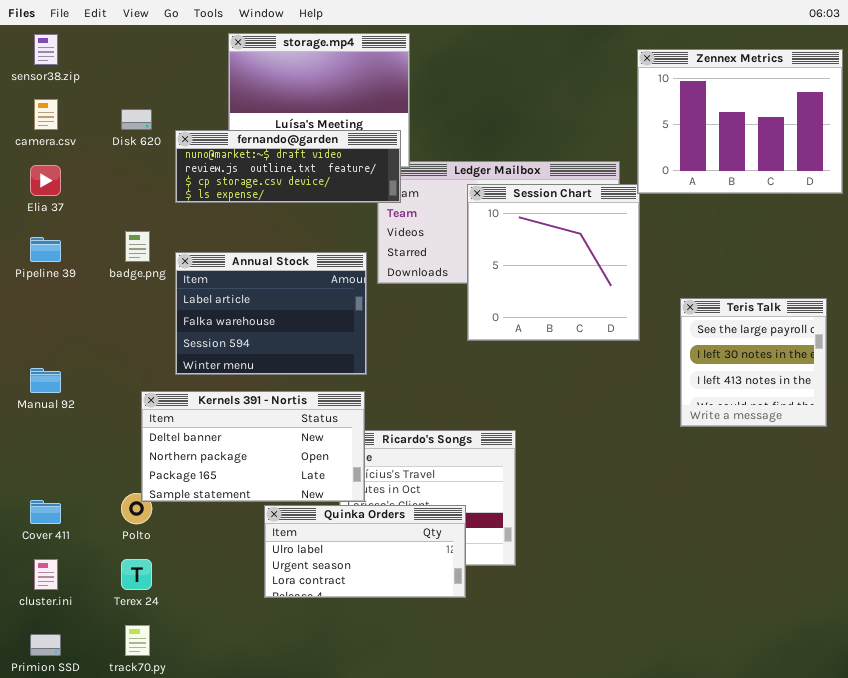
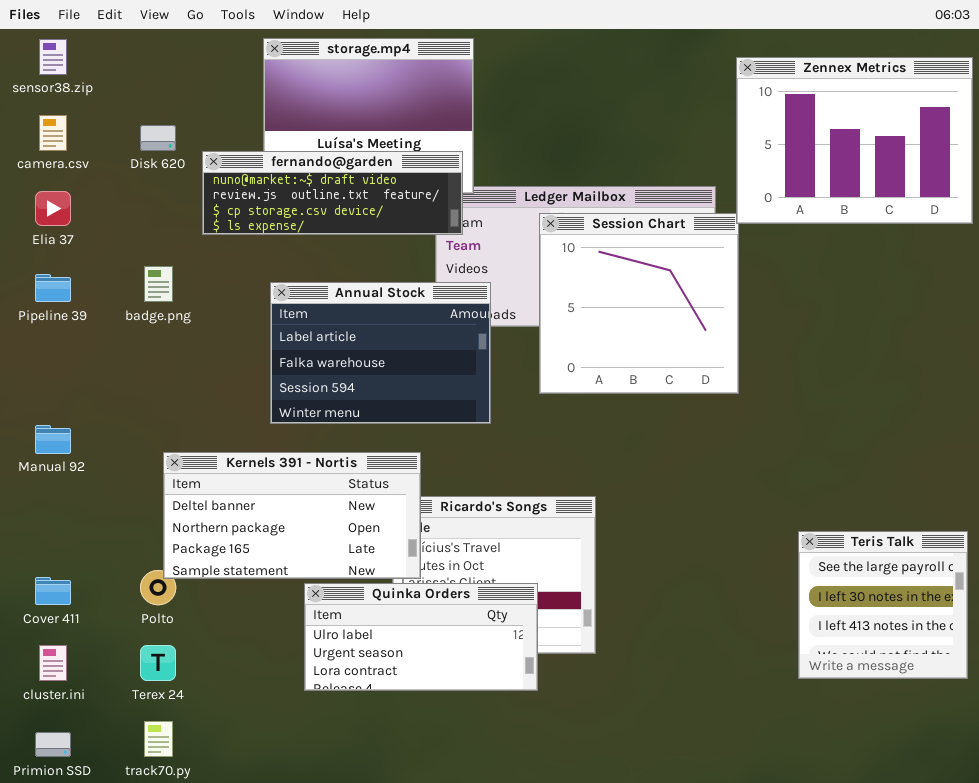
Annual Stock: [175,252,367,375] -> [270,282,491,424], moved
Teris Talk: [680,298,827,427] -> [798,531,968,679], moved

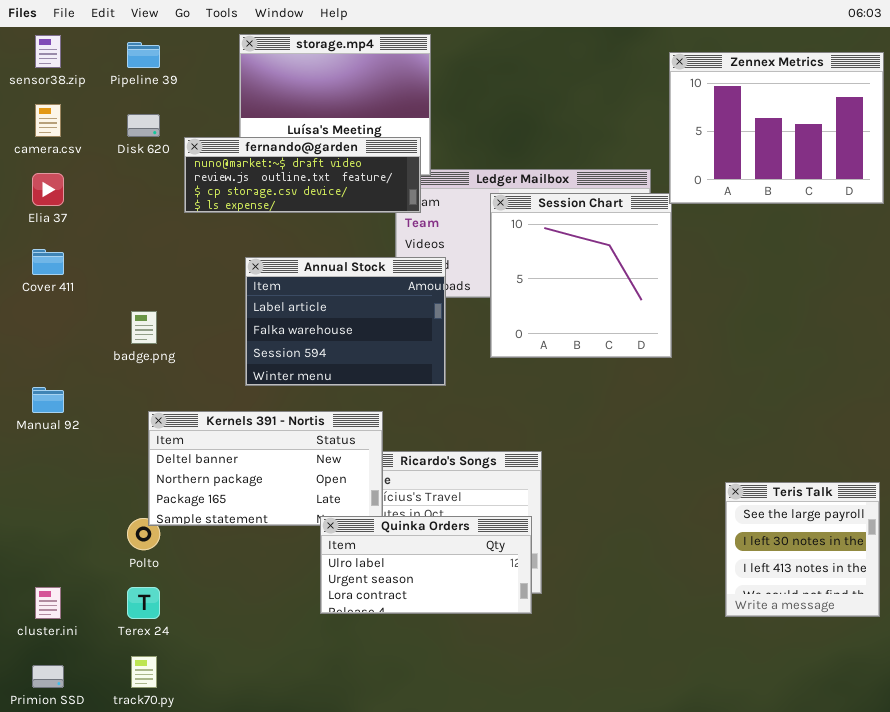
badge.png: [144,266,173,302] -> [131,311,157,344], moved
Pipeline 39: [35,274,71,302] -> [127,42,160,68], moved
Cover 411: [35,577,71,605] -> [32,249,64,275], moved
Quinka Orders: [304,583,538,691] -> [320,516,532,614], moved

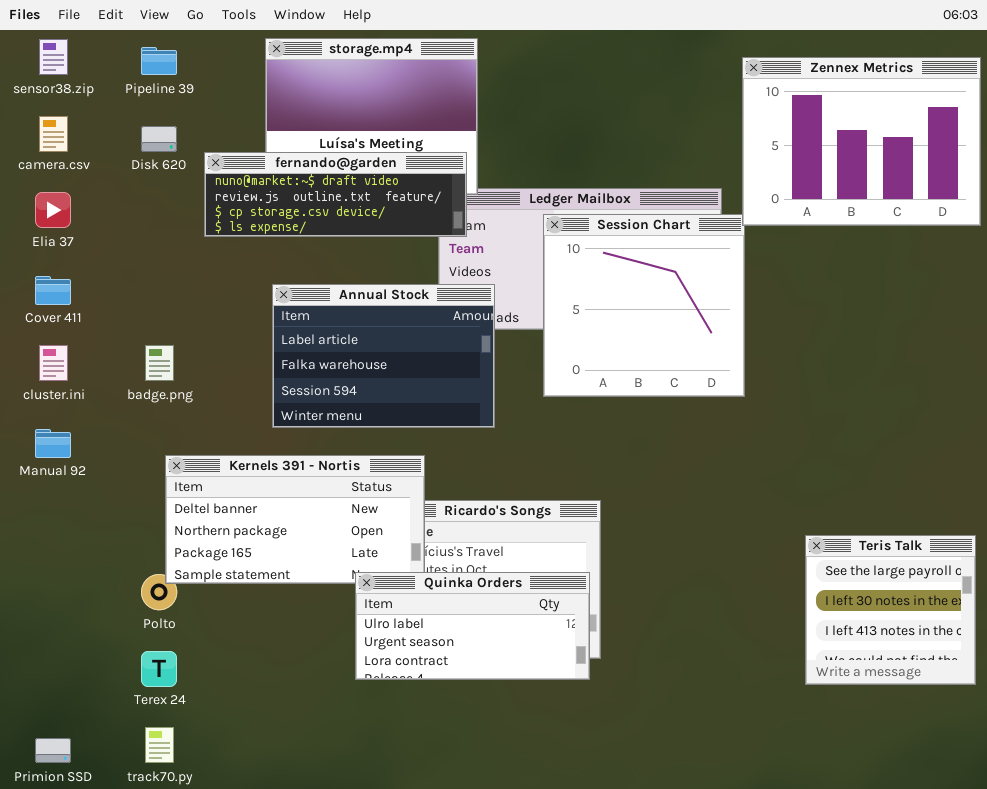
cluster.ini: [35,587,61,619] -> [39,345,68,381], moved

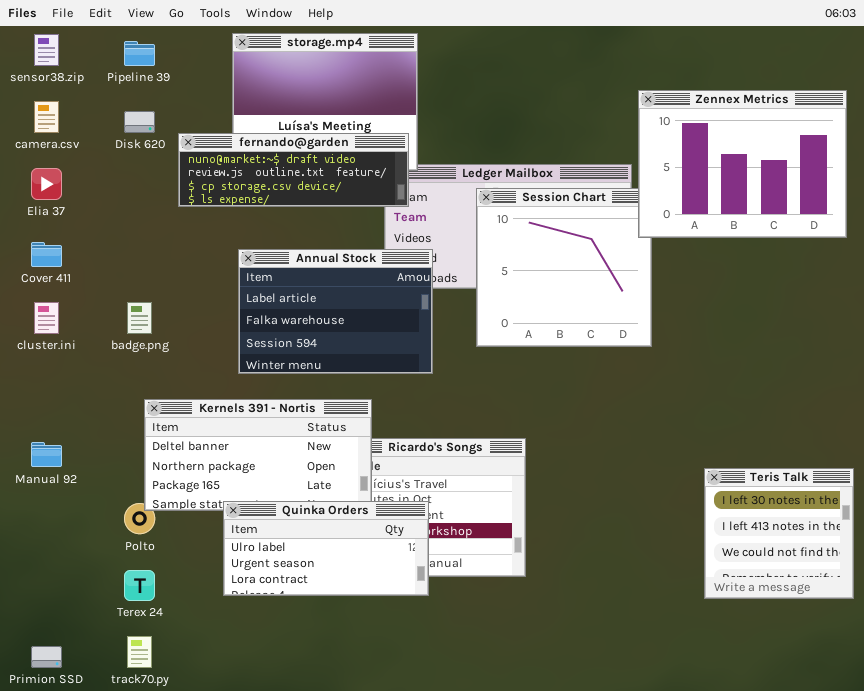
Zennex Metrics: [742,57,981,226] -> [638,90,847,238], moved
Manual 92: [35,429,71,458] -> [31,442,62,467], moved
Teris Talk: [805,535,976,685] -> [704,468,854,599], scrolled down 1 row
Quinka Orders: [355,572,590,680] -> [223,501,429,596], moved

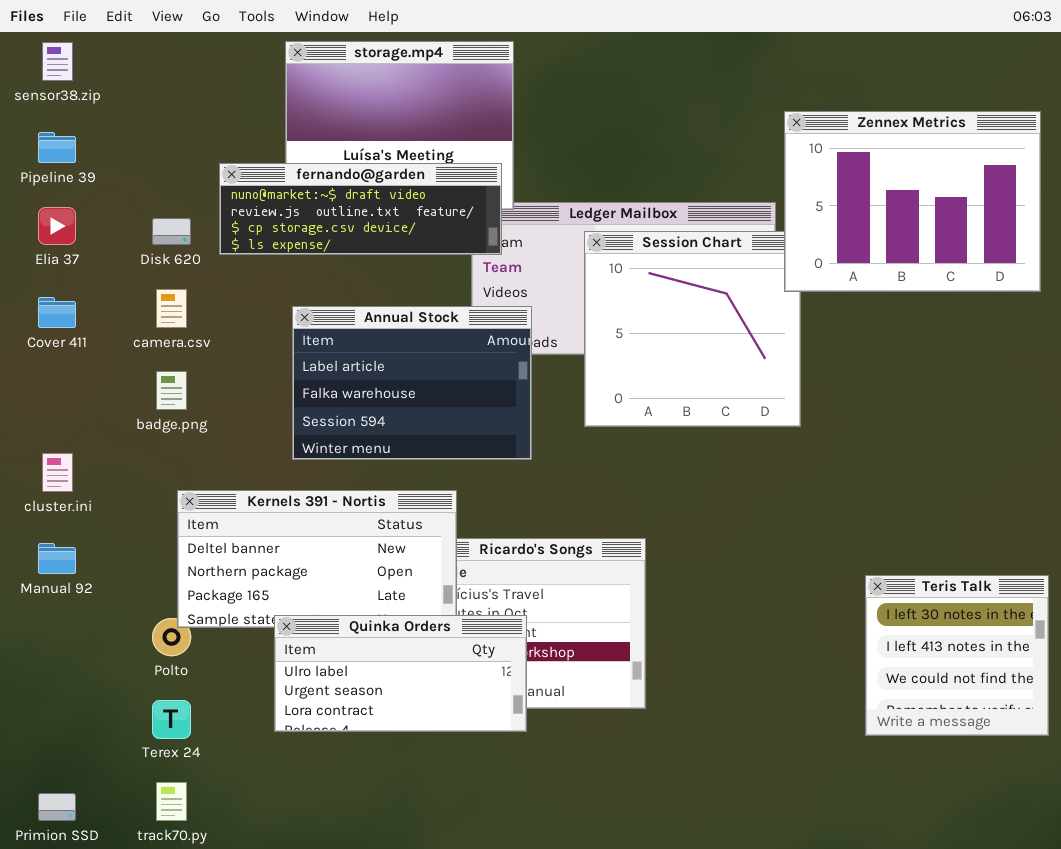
Pipeline 39: [124,41,155,66] -> [38,132,76,163], moved
camera.csv: [34,101,59,133] -> [156,289,187,328], moved
Disk 620: [124,111,155,133] -> [152,218,191,245], moved
cluster.ini: [34,302,59,334] -> [42,453,73,492], moved

